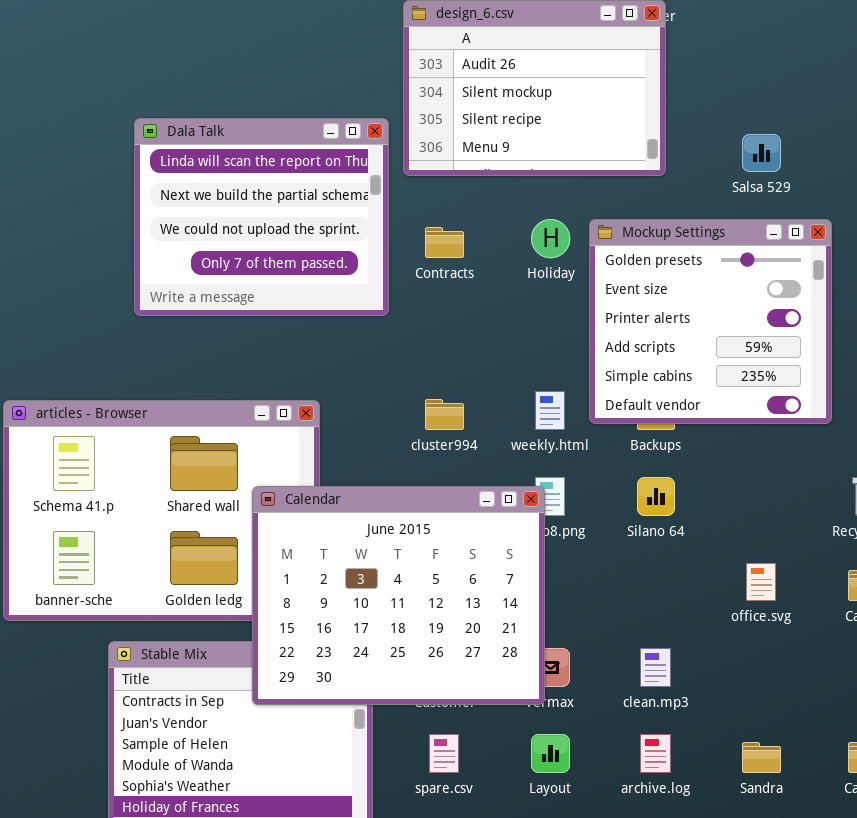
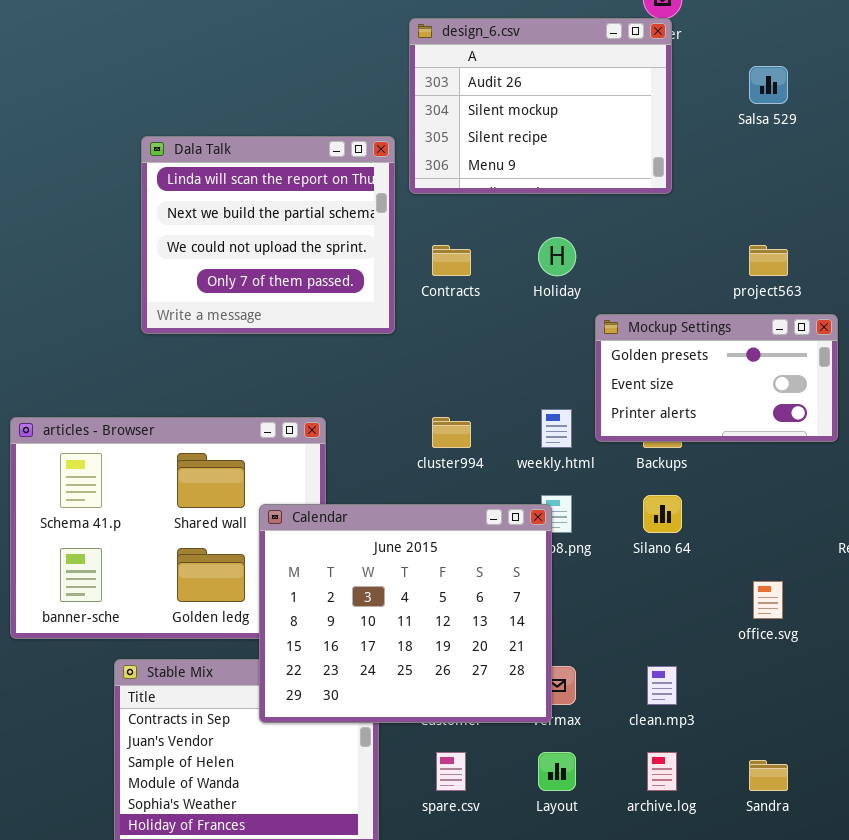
Salsa 529: [742,134,781,172] -> [749,66,788,104], moved
Mockup Settings: [589,219,832,424] -> [595,314,838,442], resized

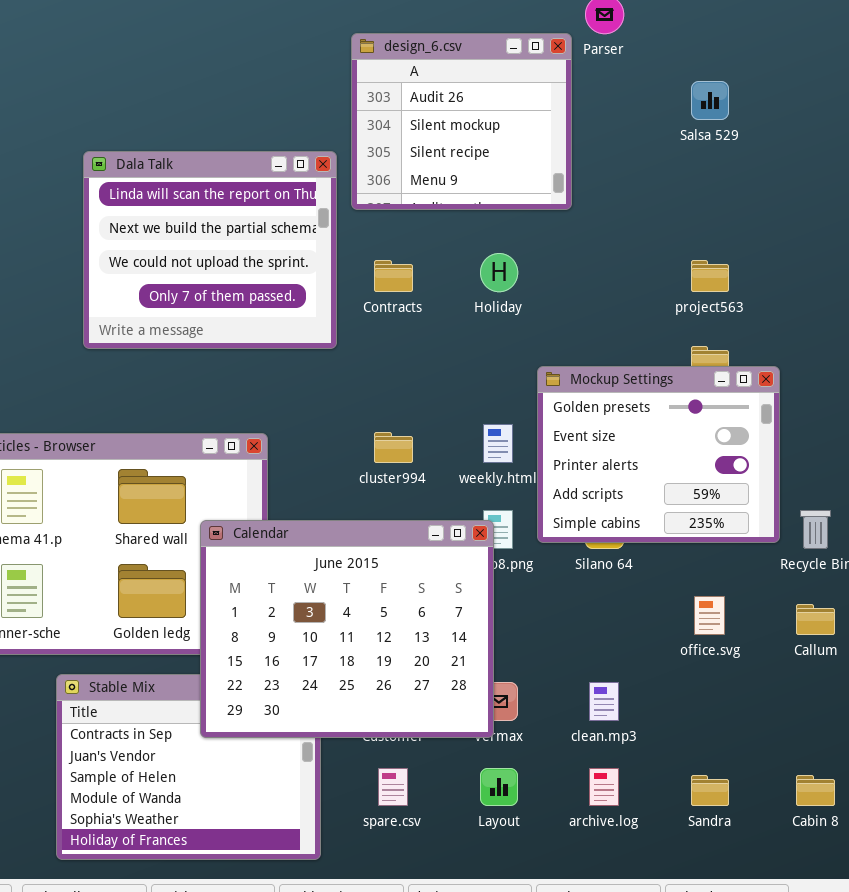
design_6.csv: [409,18,672,194] -> [351,33,572,210], resized
Mockup Settings: [595,314,838,442] -> [537,366,780,543], moved, resized

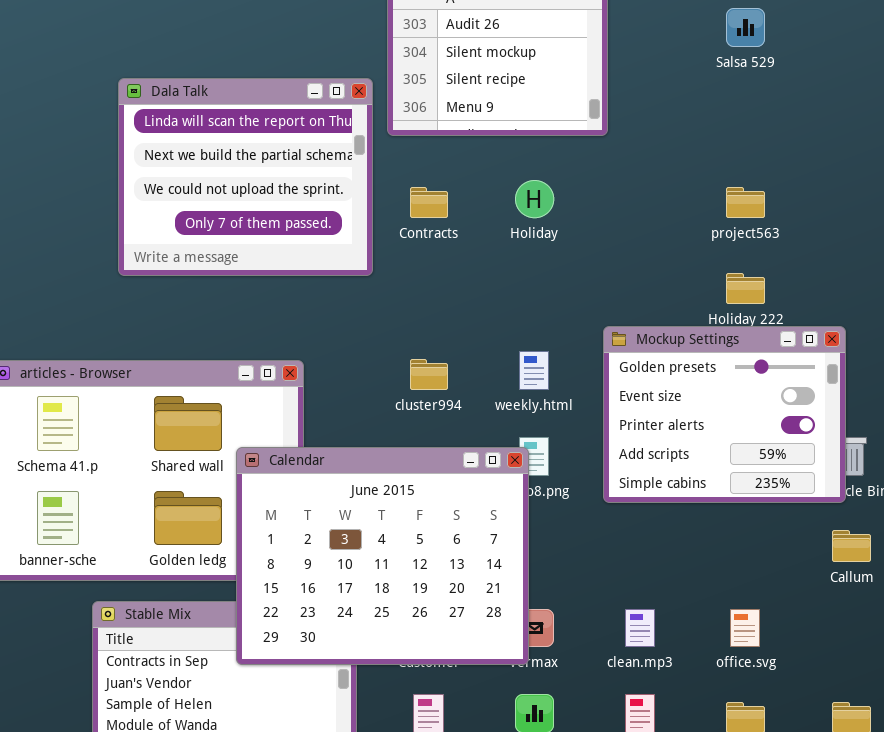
Mockup Settings: [537,366,780,543] -> [603,326,846,503], moved
office.svg: [694,596,725,635] -> [730,609,760,647], moved

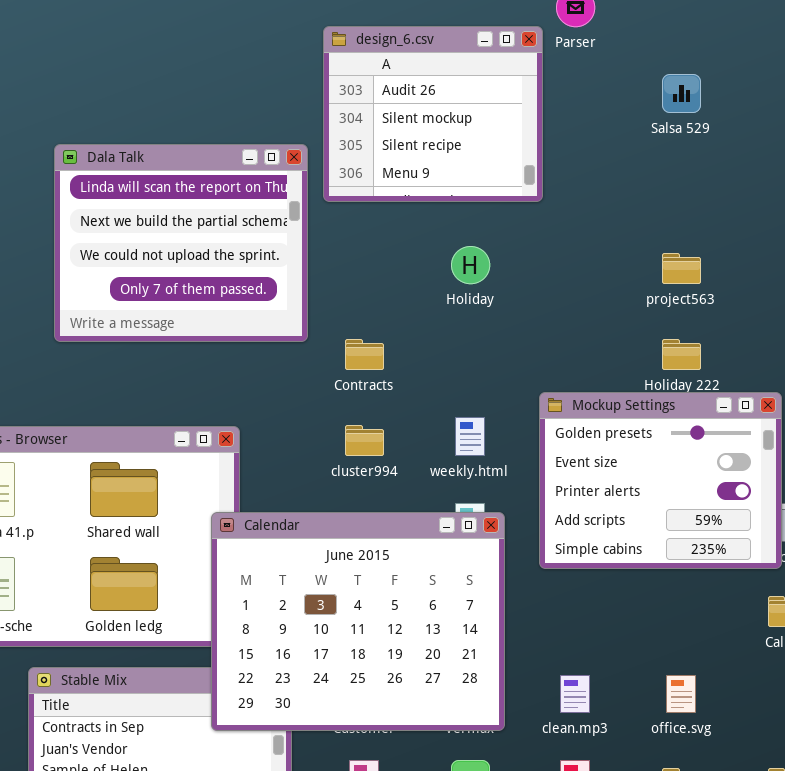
Contracts: [410,187,448,218] -> [345,339,384,370], moved
Calendar: [236,447,529,665] -> [211,512,505,731], moved

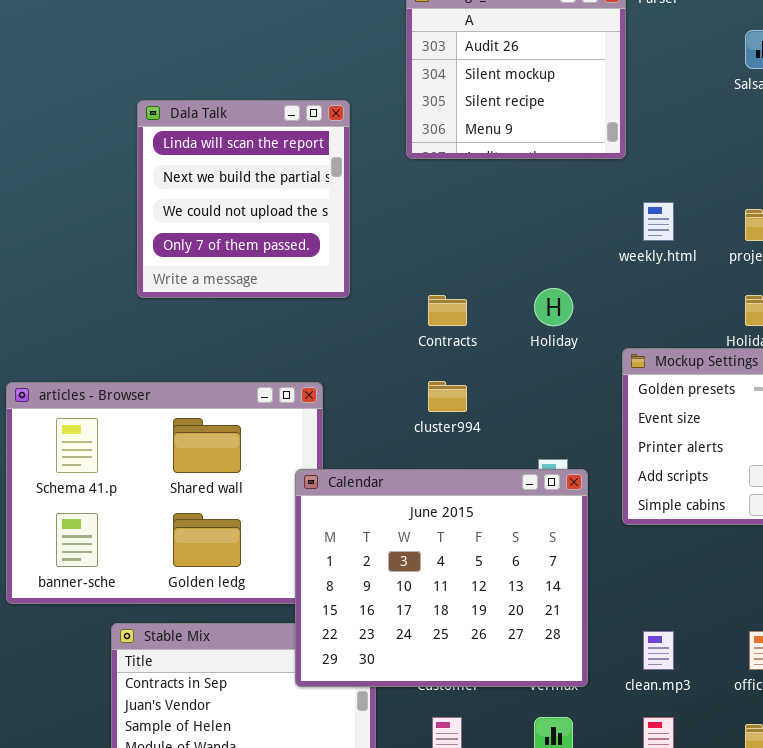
Dala Talk: [54,144,308,342] -> [137,100,350,298], resized
Holiday: [451,246,490,284] -> [534,288,573,326], moved
weekly.html: [455,417,485,456] -> [643,202,674,241], moved

